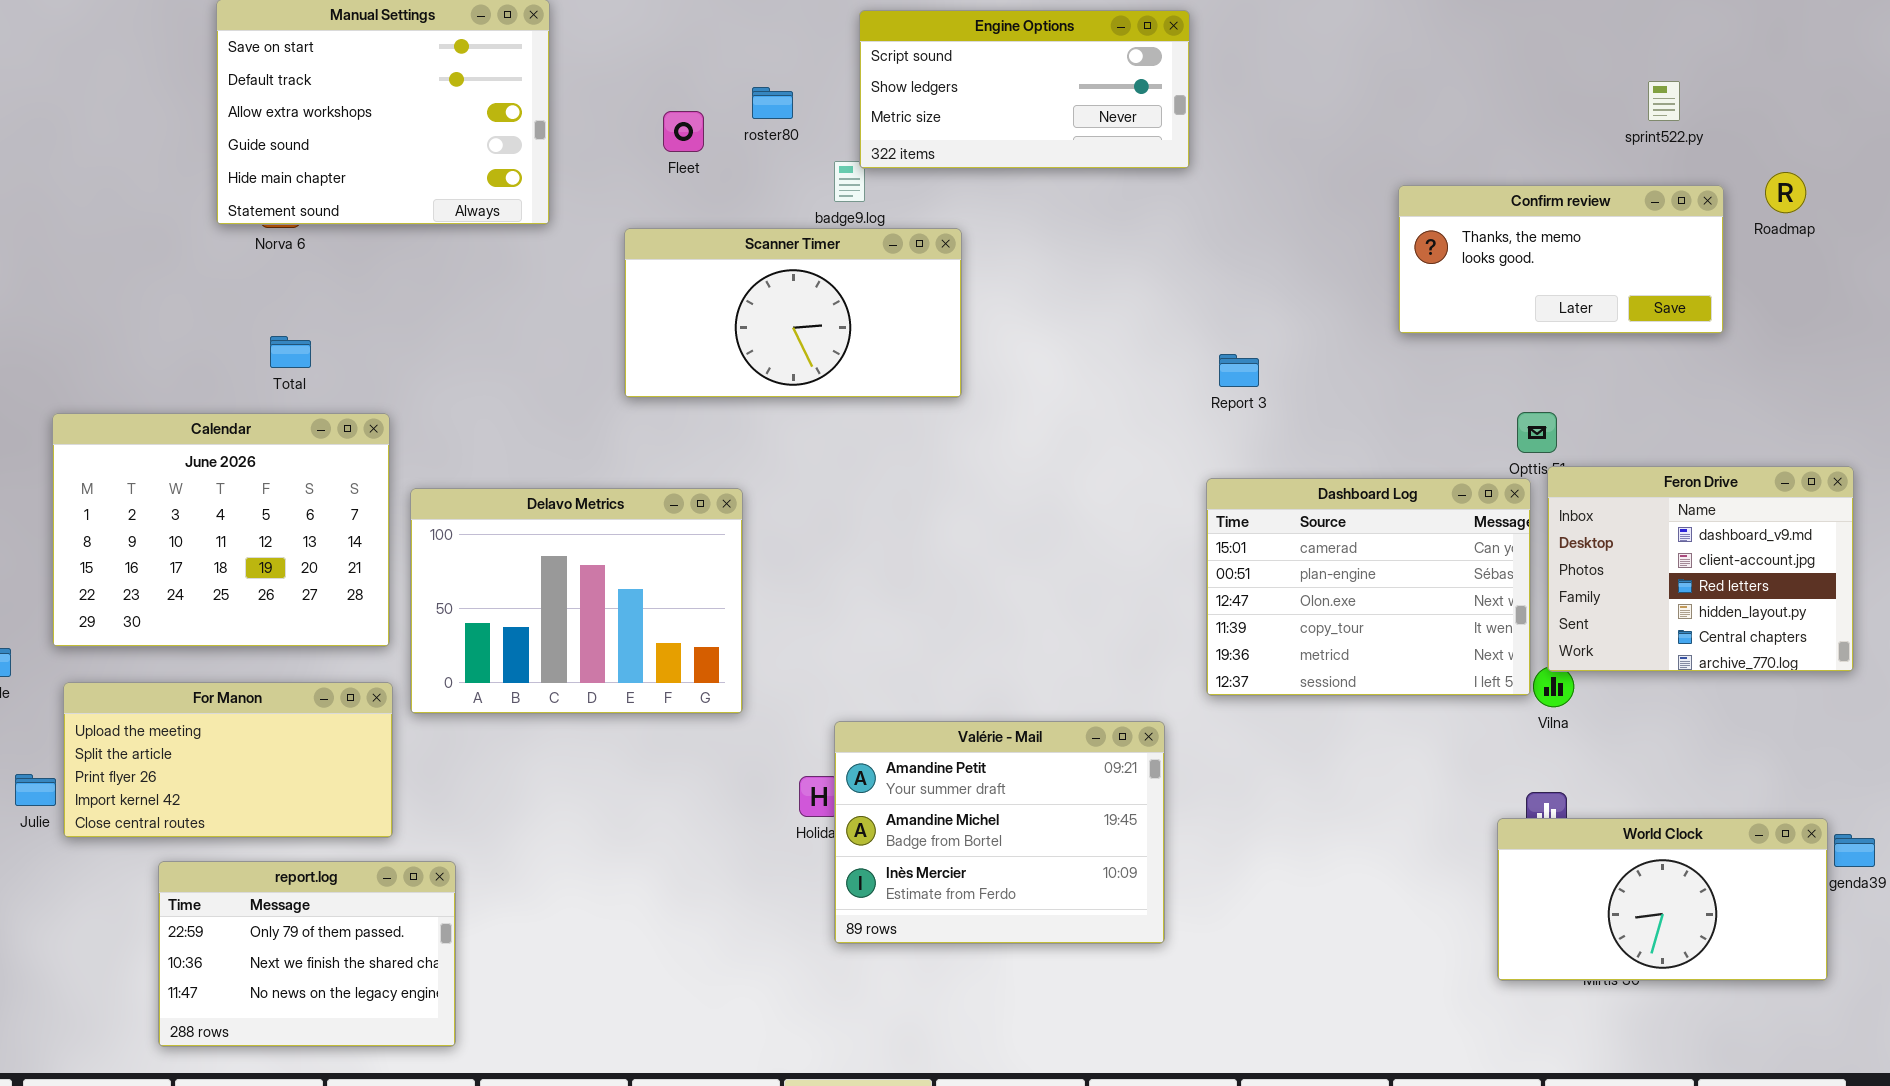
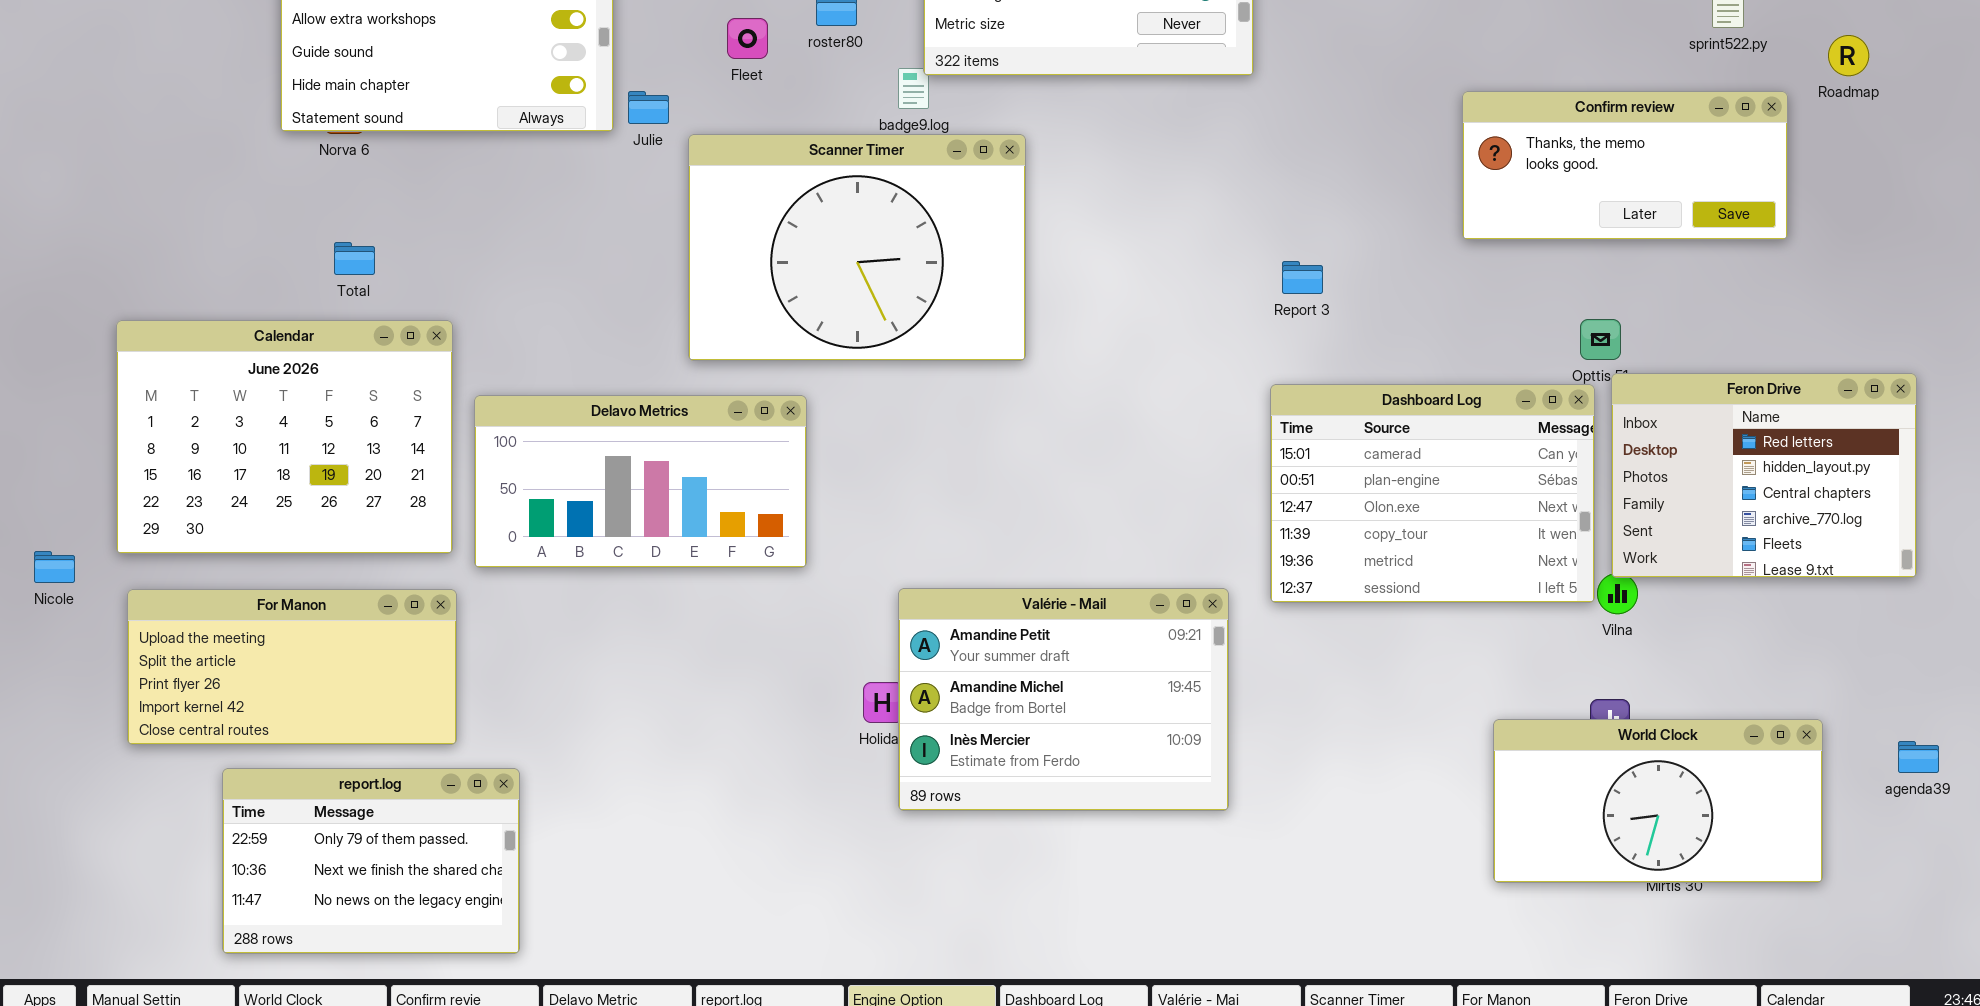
Roadmap: [1765,172,1806,213] -> [1828,35,1869,76], moved
Scanner Timer: [624,228,962,398] -> [688,134,1026,361], resized
Feron Drive: [1547,466,1854,672] -> [1611,373,1917,578], scrolled down 2 rows
Delavo Metrics: [410,488,743,714] -> [474,395,807,568], resized
Valérie - Mail: [834,721,1165,944] -> [898,588,1229,811], moved
Julie: [15,774,56,806] -> [628,91,669,124], moved
World Clock: [1497,818,1828,981] -> [1493,719,1823,883], moved

